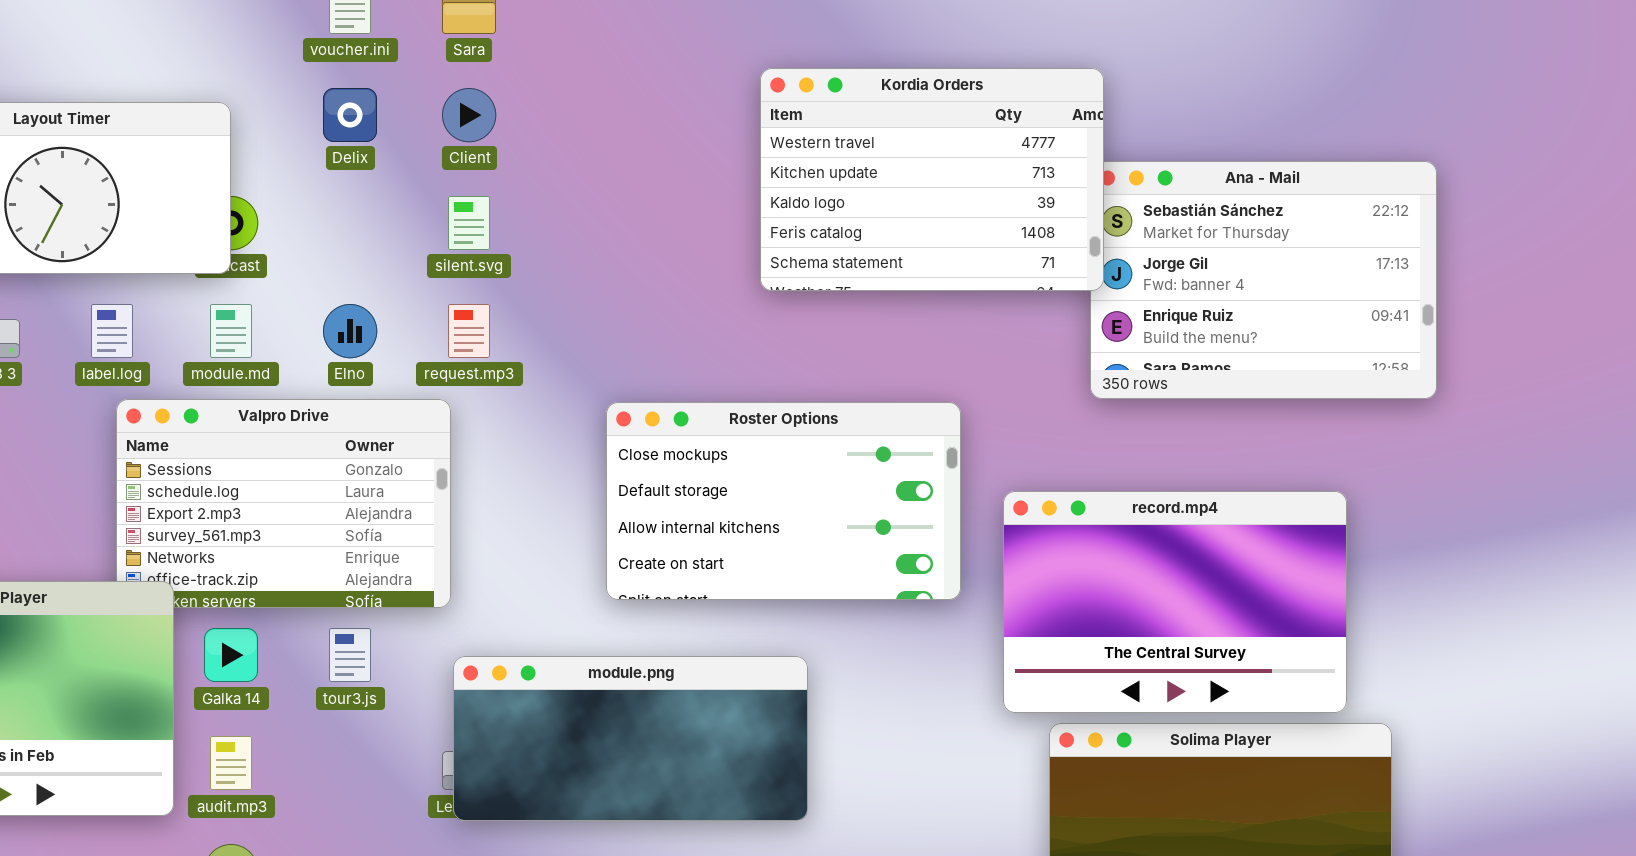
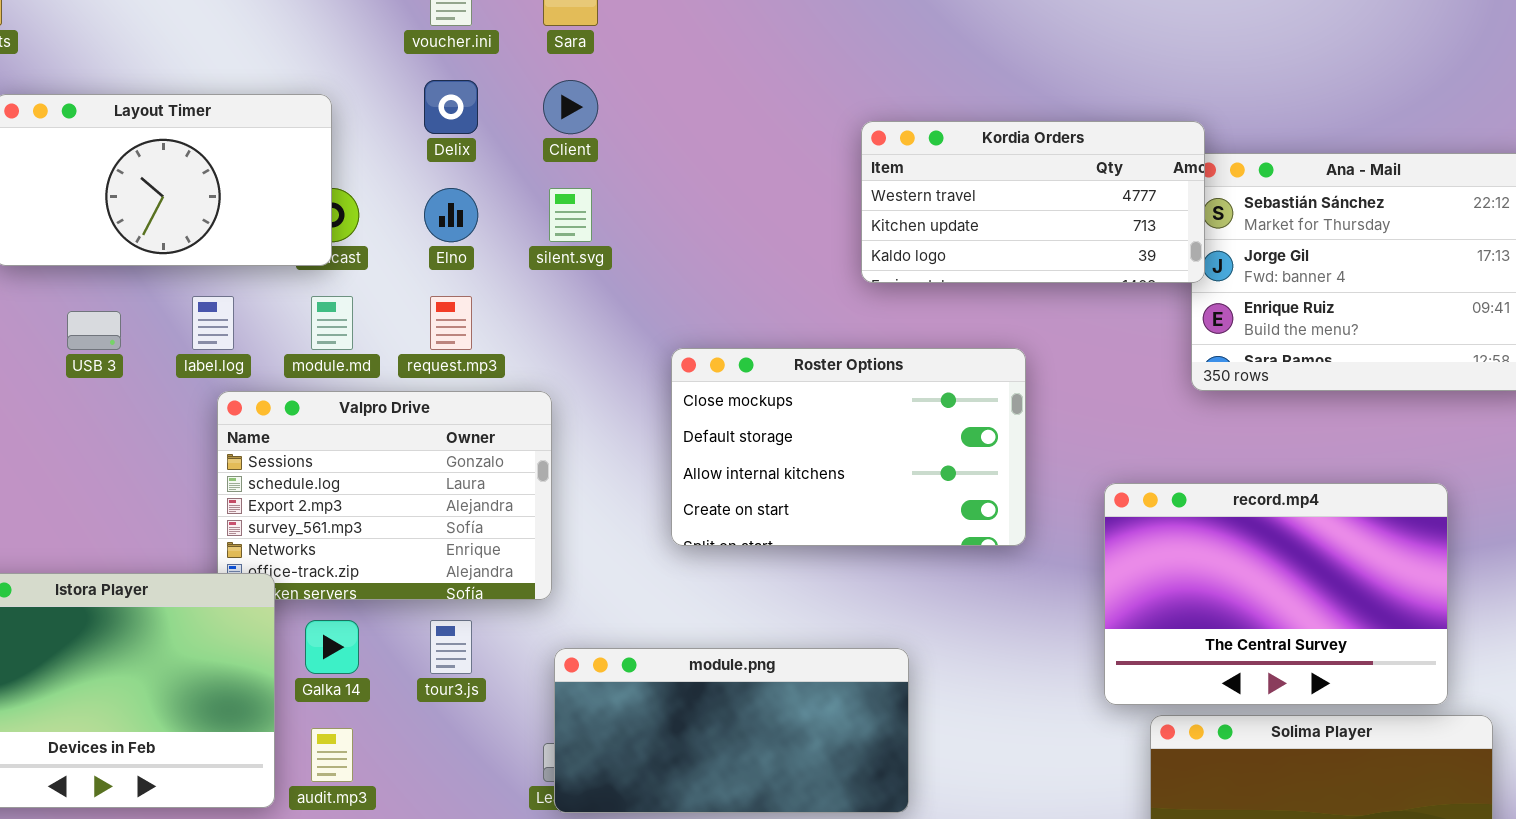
Kordia Orders: [760,68,1104,291] -> [861,121,1205,283], resized
Elno: [323,304,377,358] -> [424,188,478,242], moved
request.mp3: [448,304,490,358] -> [430,296,472,350], moved
Roster Options: [606,402,961,600] -> [671,348,1026,546], moved

